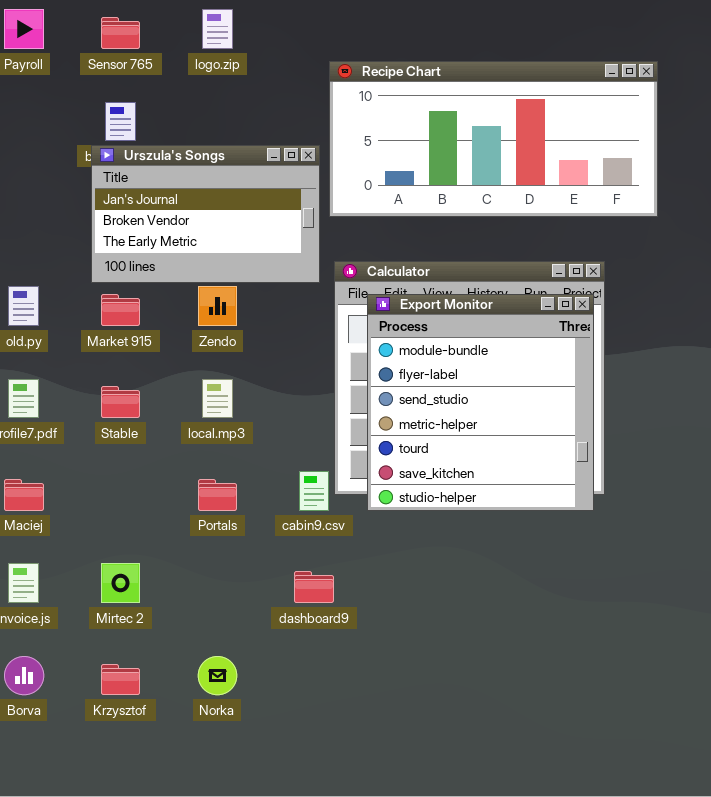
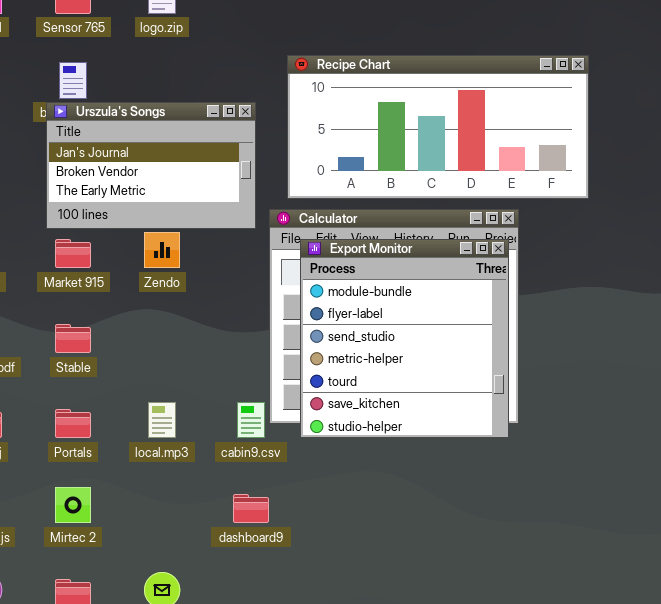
Recipe Chart: [329,61,658,217] -> [287,55,589,199], moved
local.mp3: [202,379,233,418] -> [148,402,176,438], moved
Portals: [198,479,237,511] -> [55,409,91,438], moved

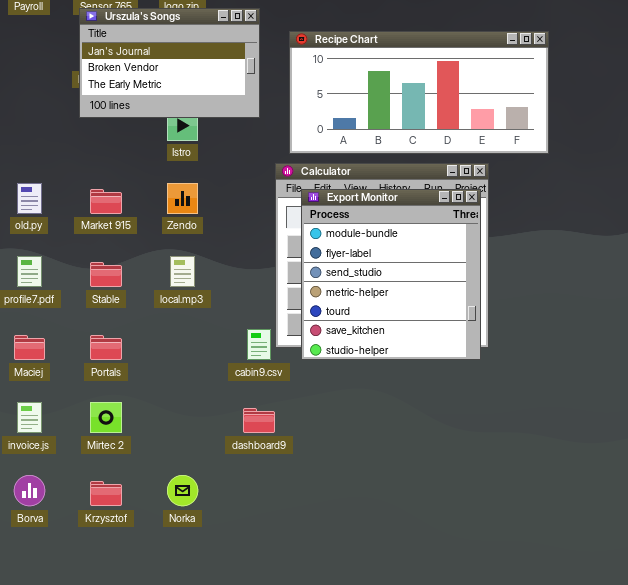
Urszula's Songs: [46,102,256,229] -> [79,8,260,118], moved
local.mp3: [148,402,176,438] -> [170,256,195,287], moved

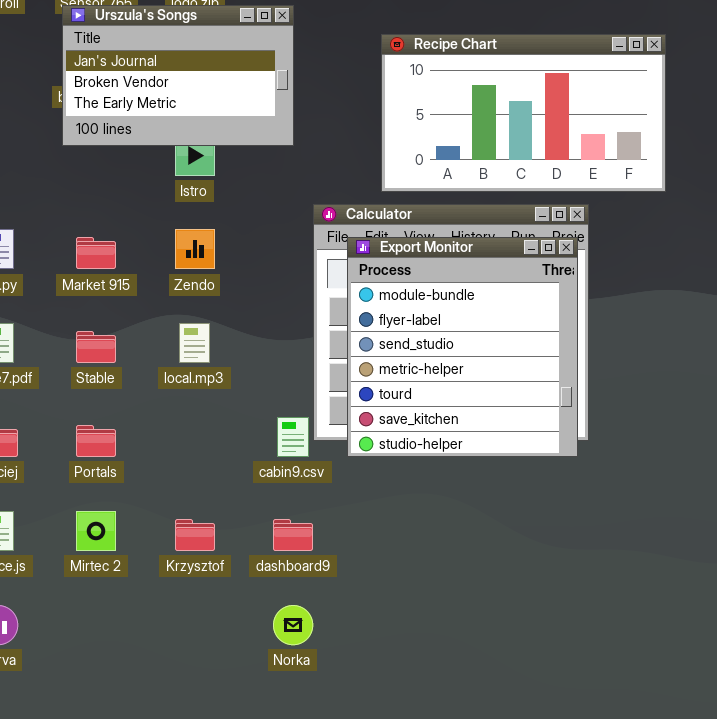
Recipe Chart: [289,31,549,154] -> [381,34,666,192], resized
Norka: [167,475,198,506] -> [273,605,313,645], moved
Krzysztof: [90,481,122,506] -> [175,519,215,551], moved

